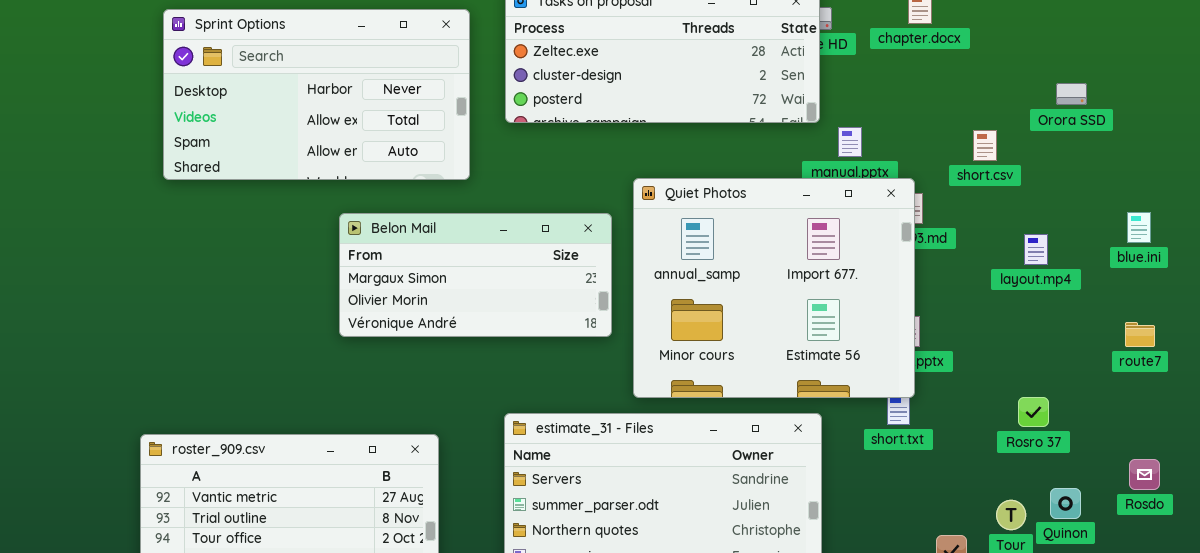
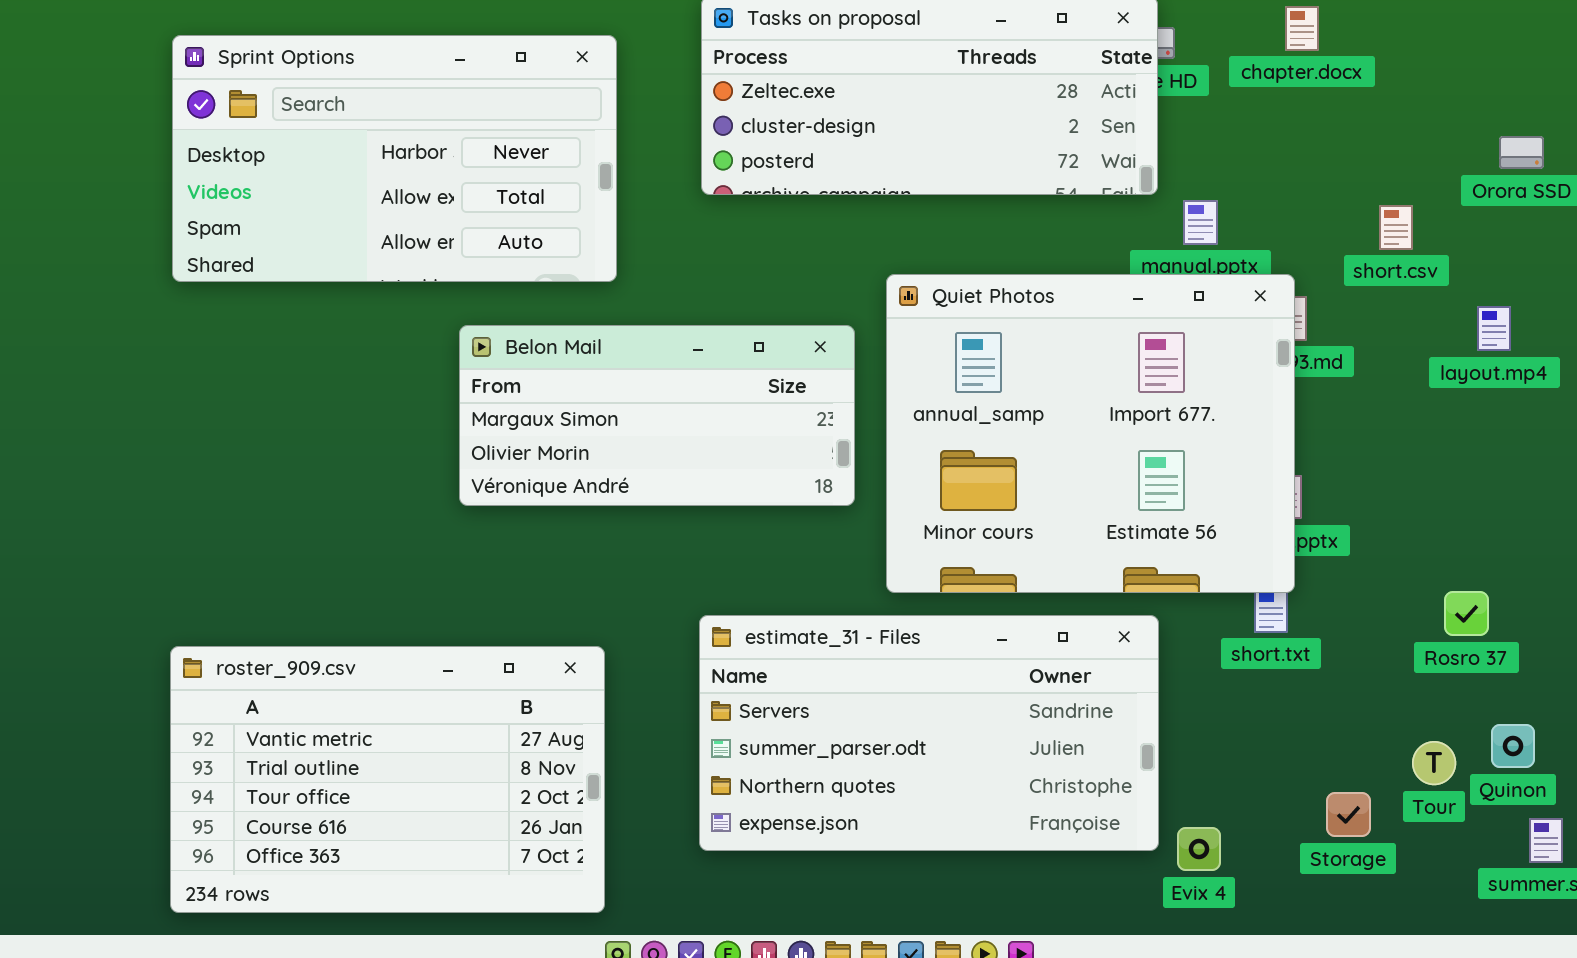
Sprint Options: [163,9,470,180] -> [172,35,617,282], moved
layout.mp4: [1024,234,1048,265] -> [1477,306,1511,351], moved

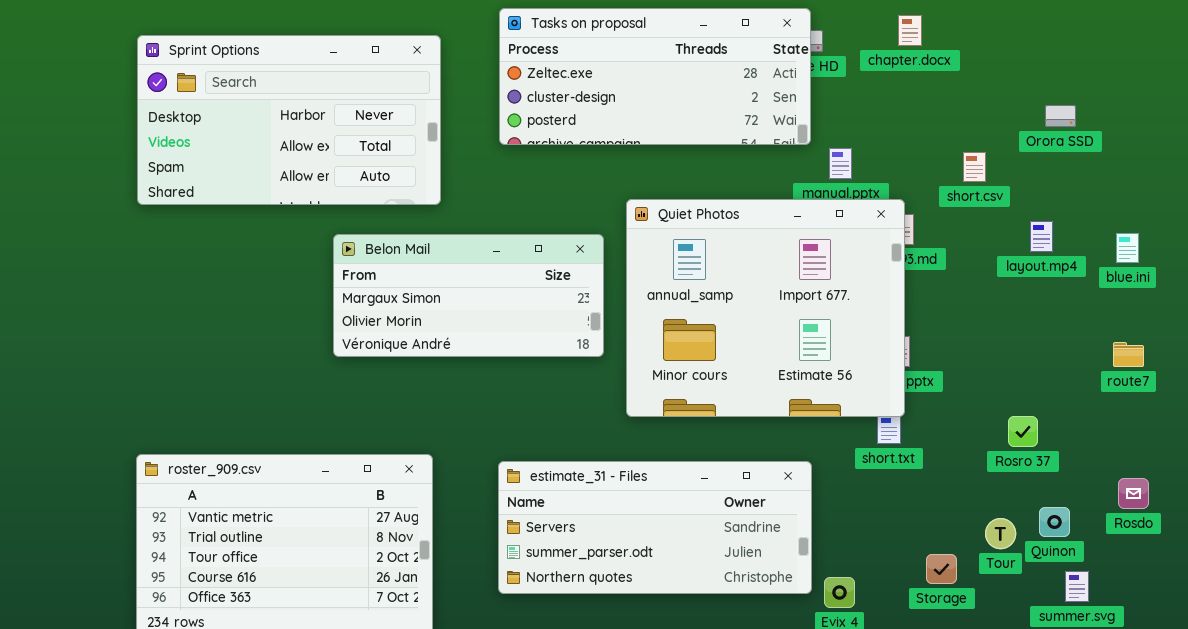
estimate_31 - Files: [699,615,1159,851] -> [498,461,812,594], resized

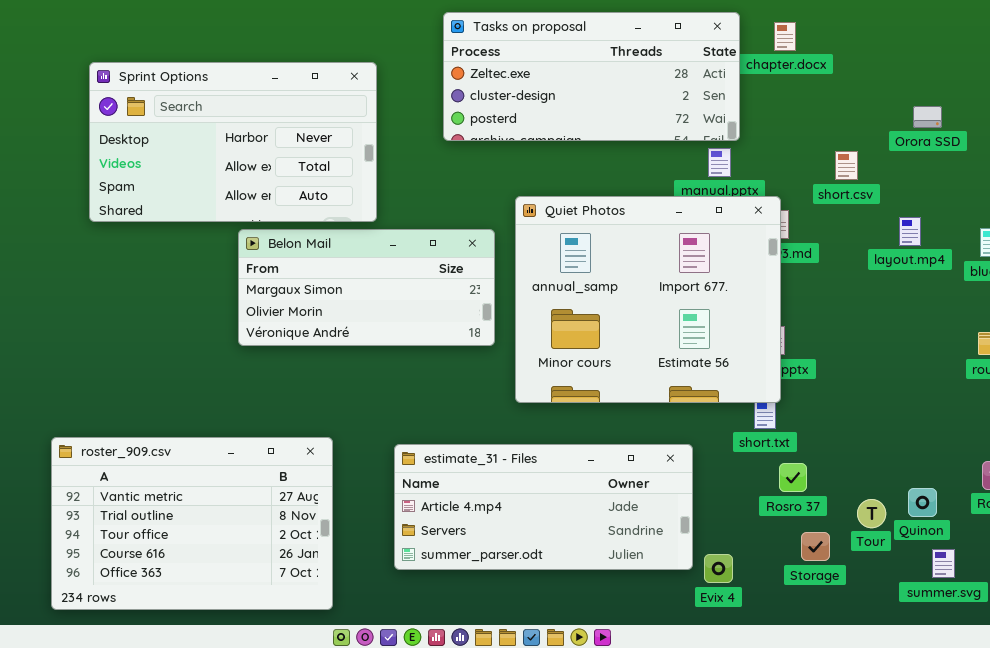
Tasks on proposal: [499,8,811,145] -> [443,12,740,141], moved
Sprint Options: [137,35,441,205] -> [89,62,377,222], moved
Rosro 37: [1008,416,1038,447] -> [779,463,807,492], moved
estimate_31 - Files: [498,461,812,594] -> [394,444,693,570], scrolled up 1 row

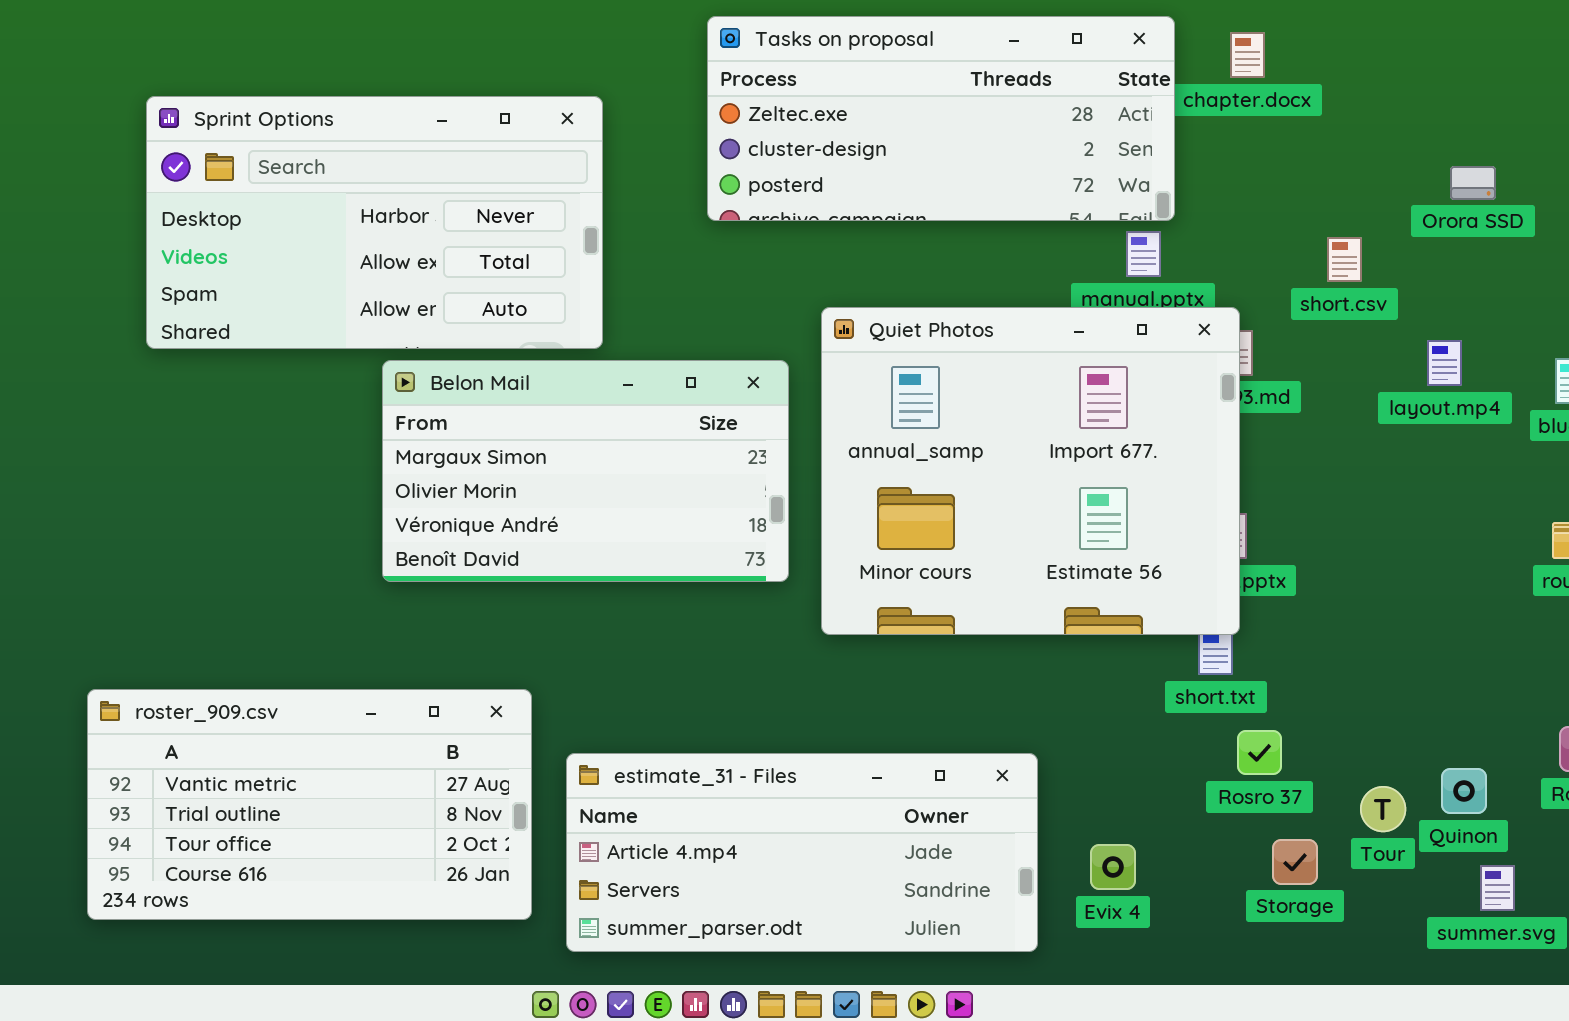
Belon Mail: [238,229,495,346] -> [382,360,789,582], resized
roster_909.csv: [51,437,333,610] -> [87,689,532,920], resized
estimate_31 - Files: [394,444,693,570] -> [566,753,1038,952], moved
Evix 4: [704,554,733,583] -> [1090,844,1136,890], moved

